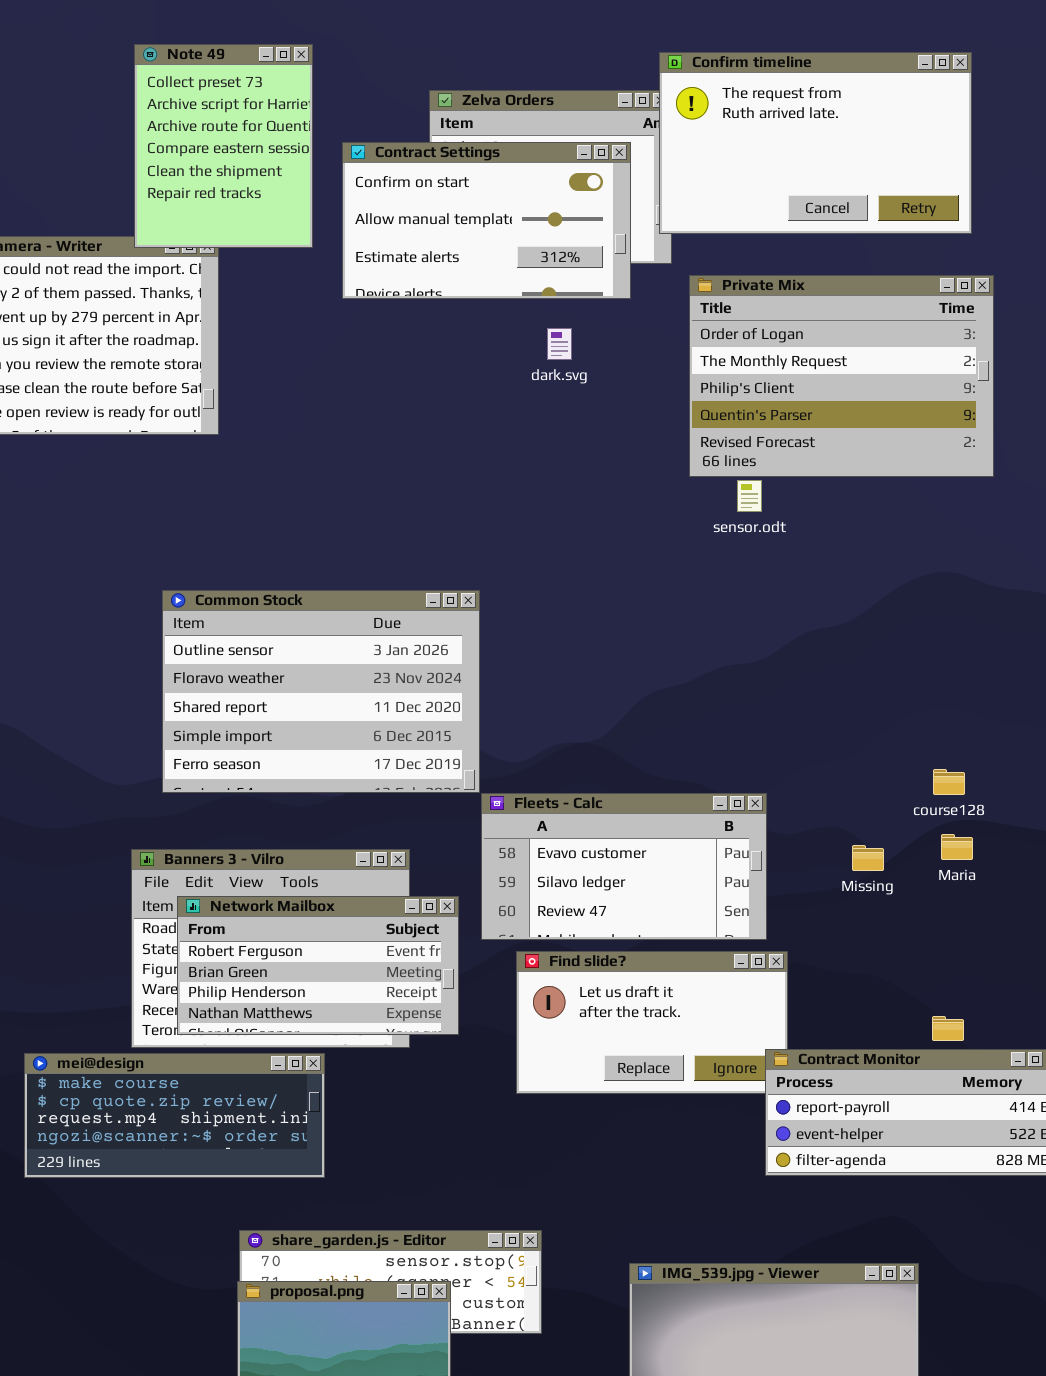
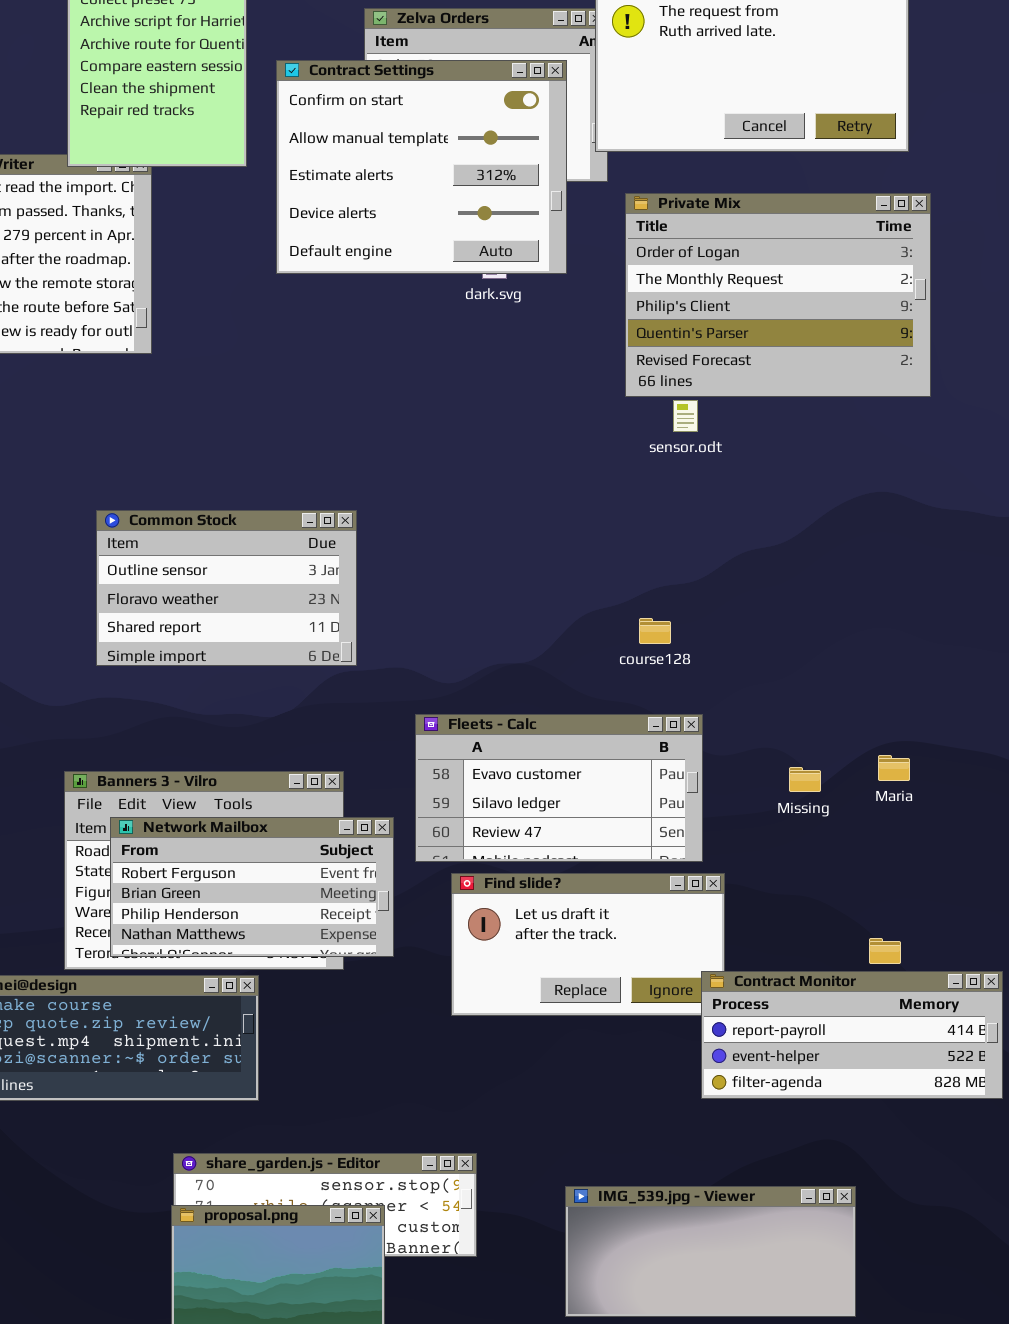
Contract Settings: [342,142,631,299] -> [276,60,567,274], resized
Common Stock: [162,590,480,793] -> [96,510,357,666], resized
course128: [933,769,965,795] -> [639,618,671,644], moved

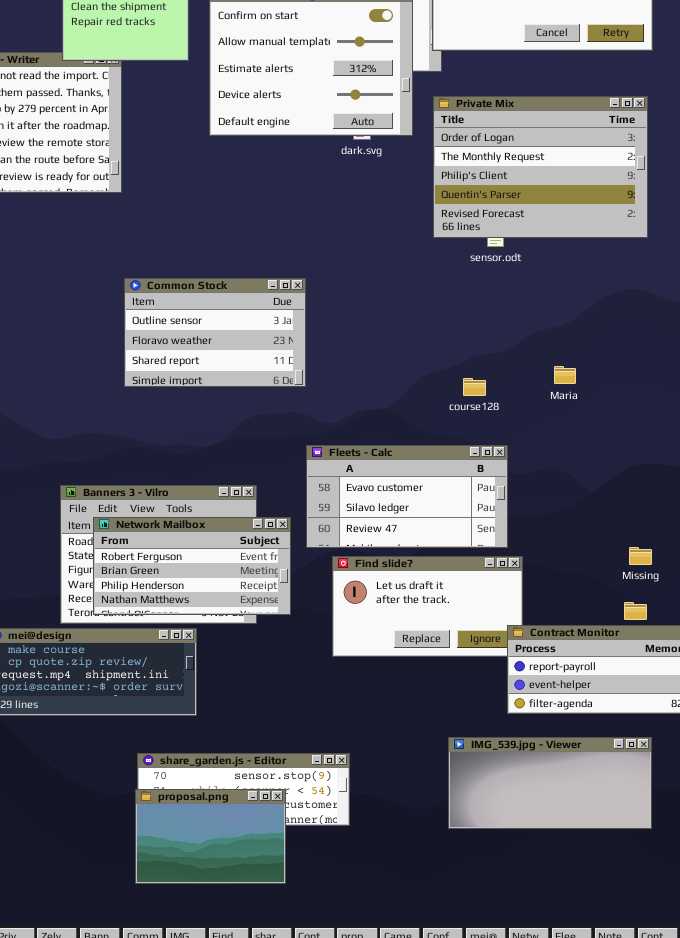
Private Mix: [625,193,931,397] -> [433,96,648,238], moved
Common Stock: [96,510,357,666] -> [124,278,306,387], moved
Maria: [878,755,910,781] -> [554,366,576,384], moved
Missing: [789,767,821,792] -> [629,547,652,565], moved
IMG_539.jpg - Viewer: [565,1186,856,1317] -> [448,737,652,829], moved

